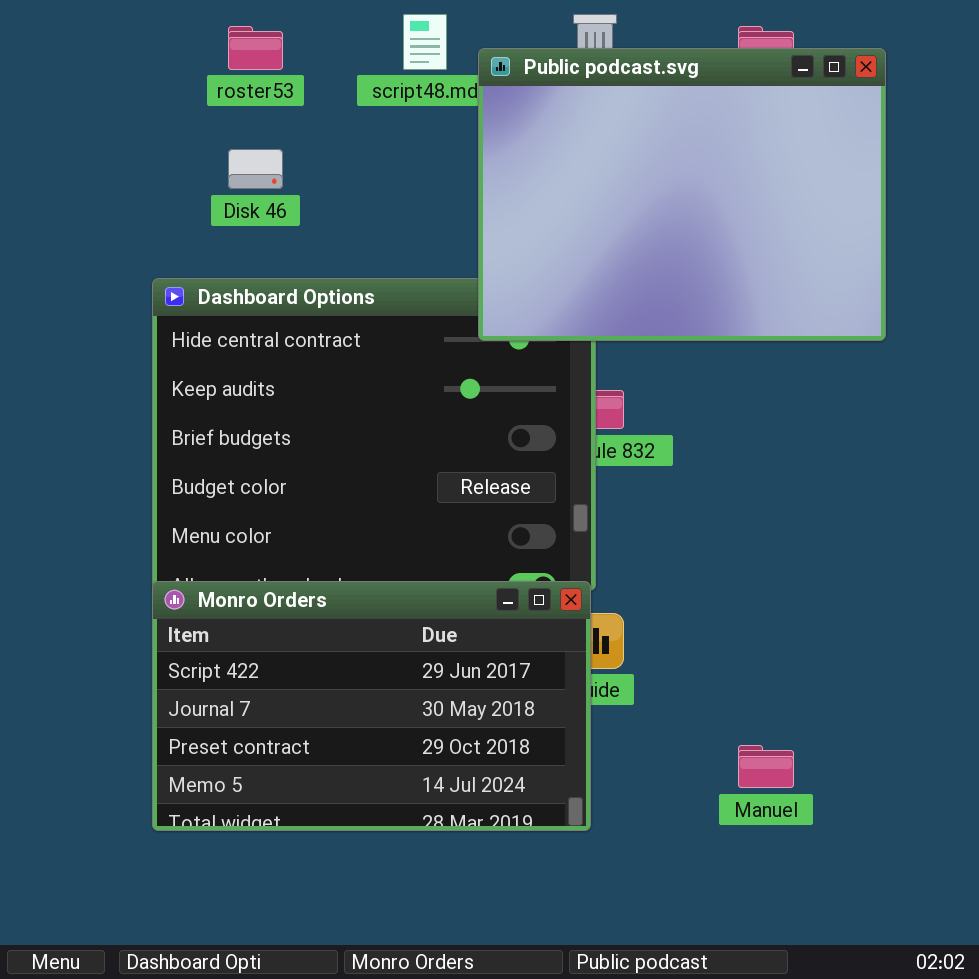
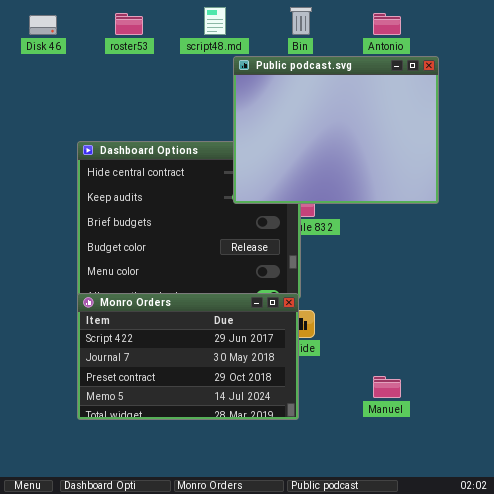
Public podcast.svg: [478,48,886,341] -> [233,56,439,204], moved
Disk 46: [228,149,283,189] -> [29,15,57,35], moved

